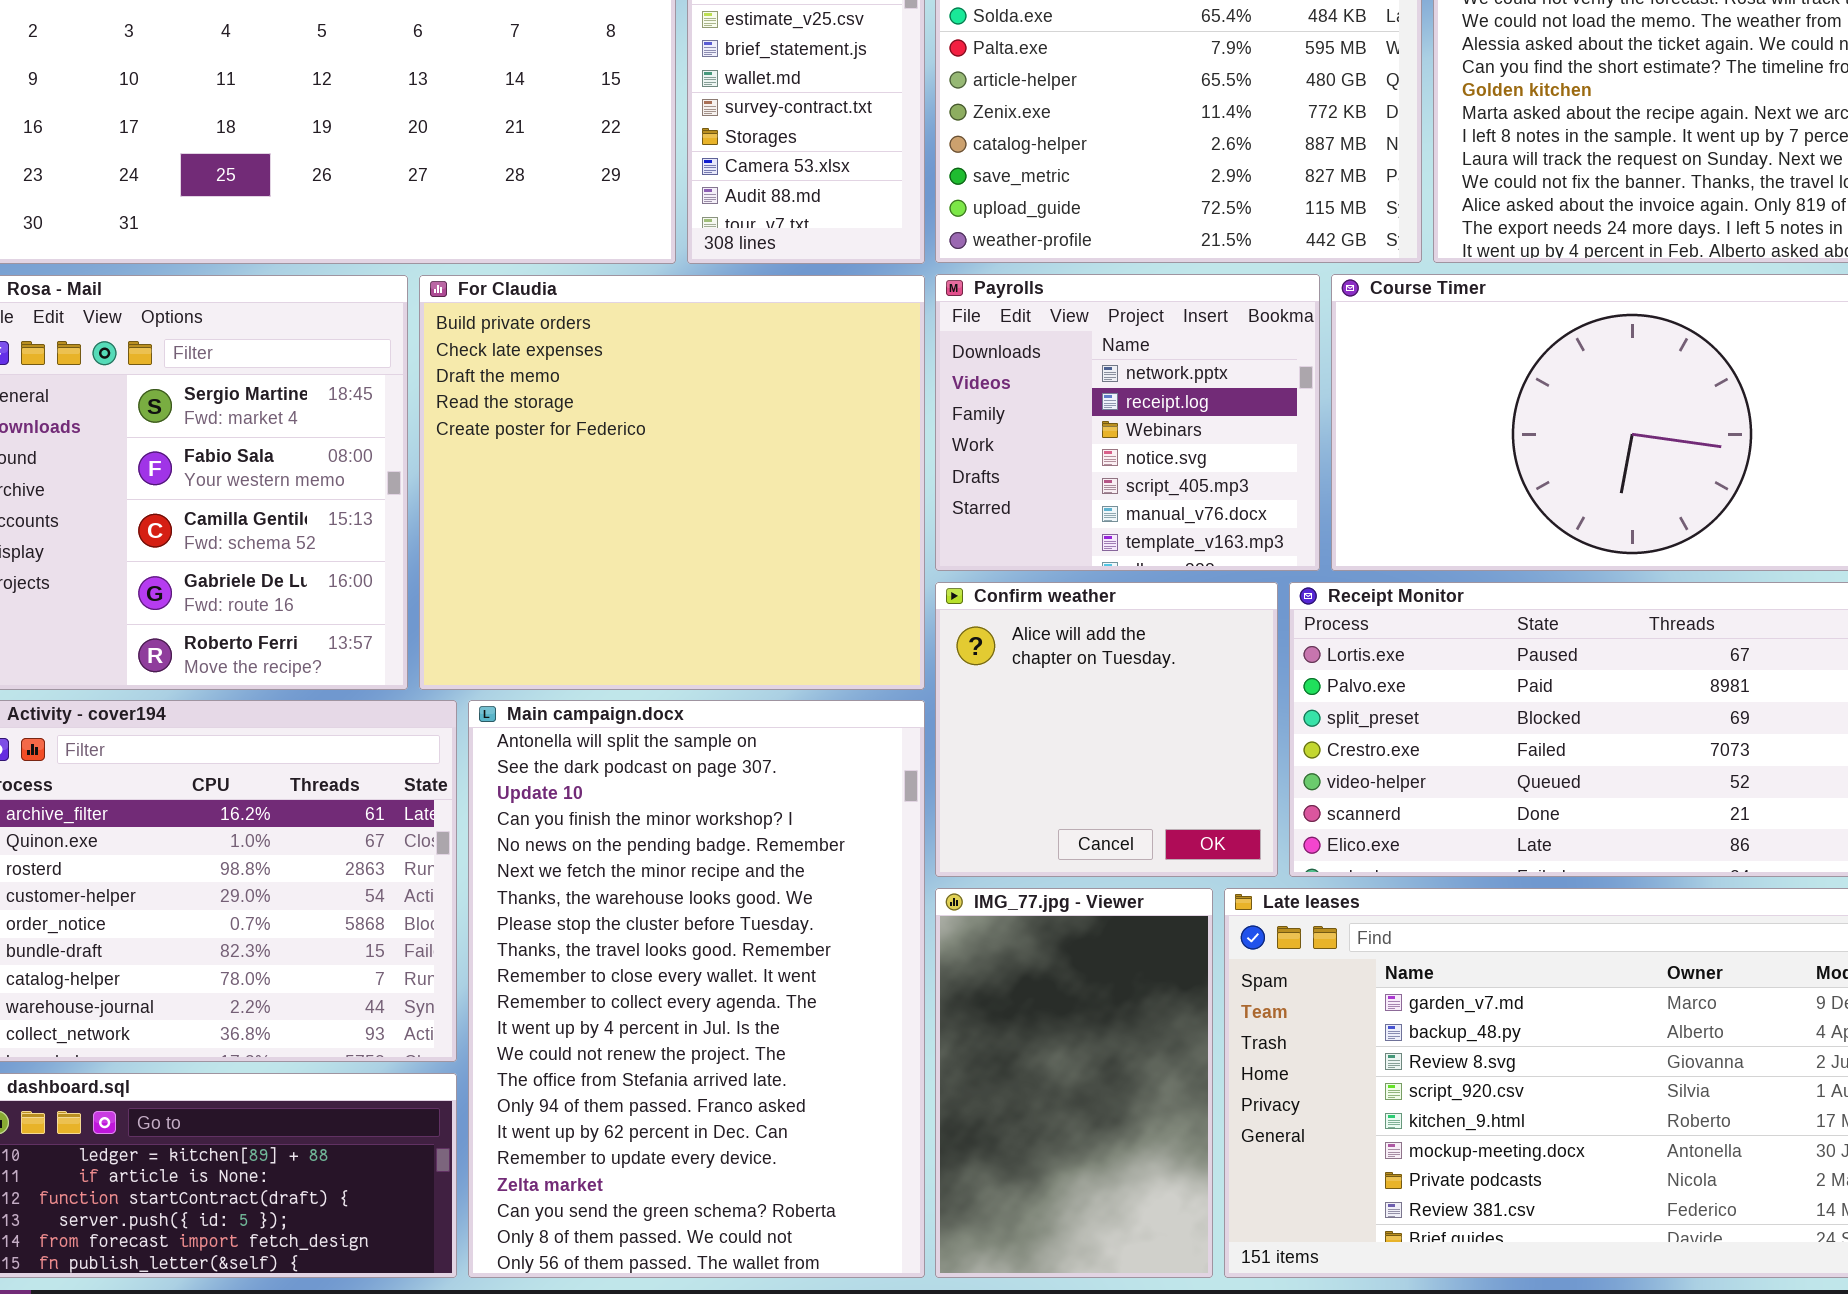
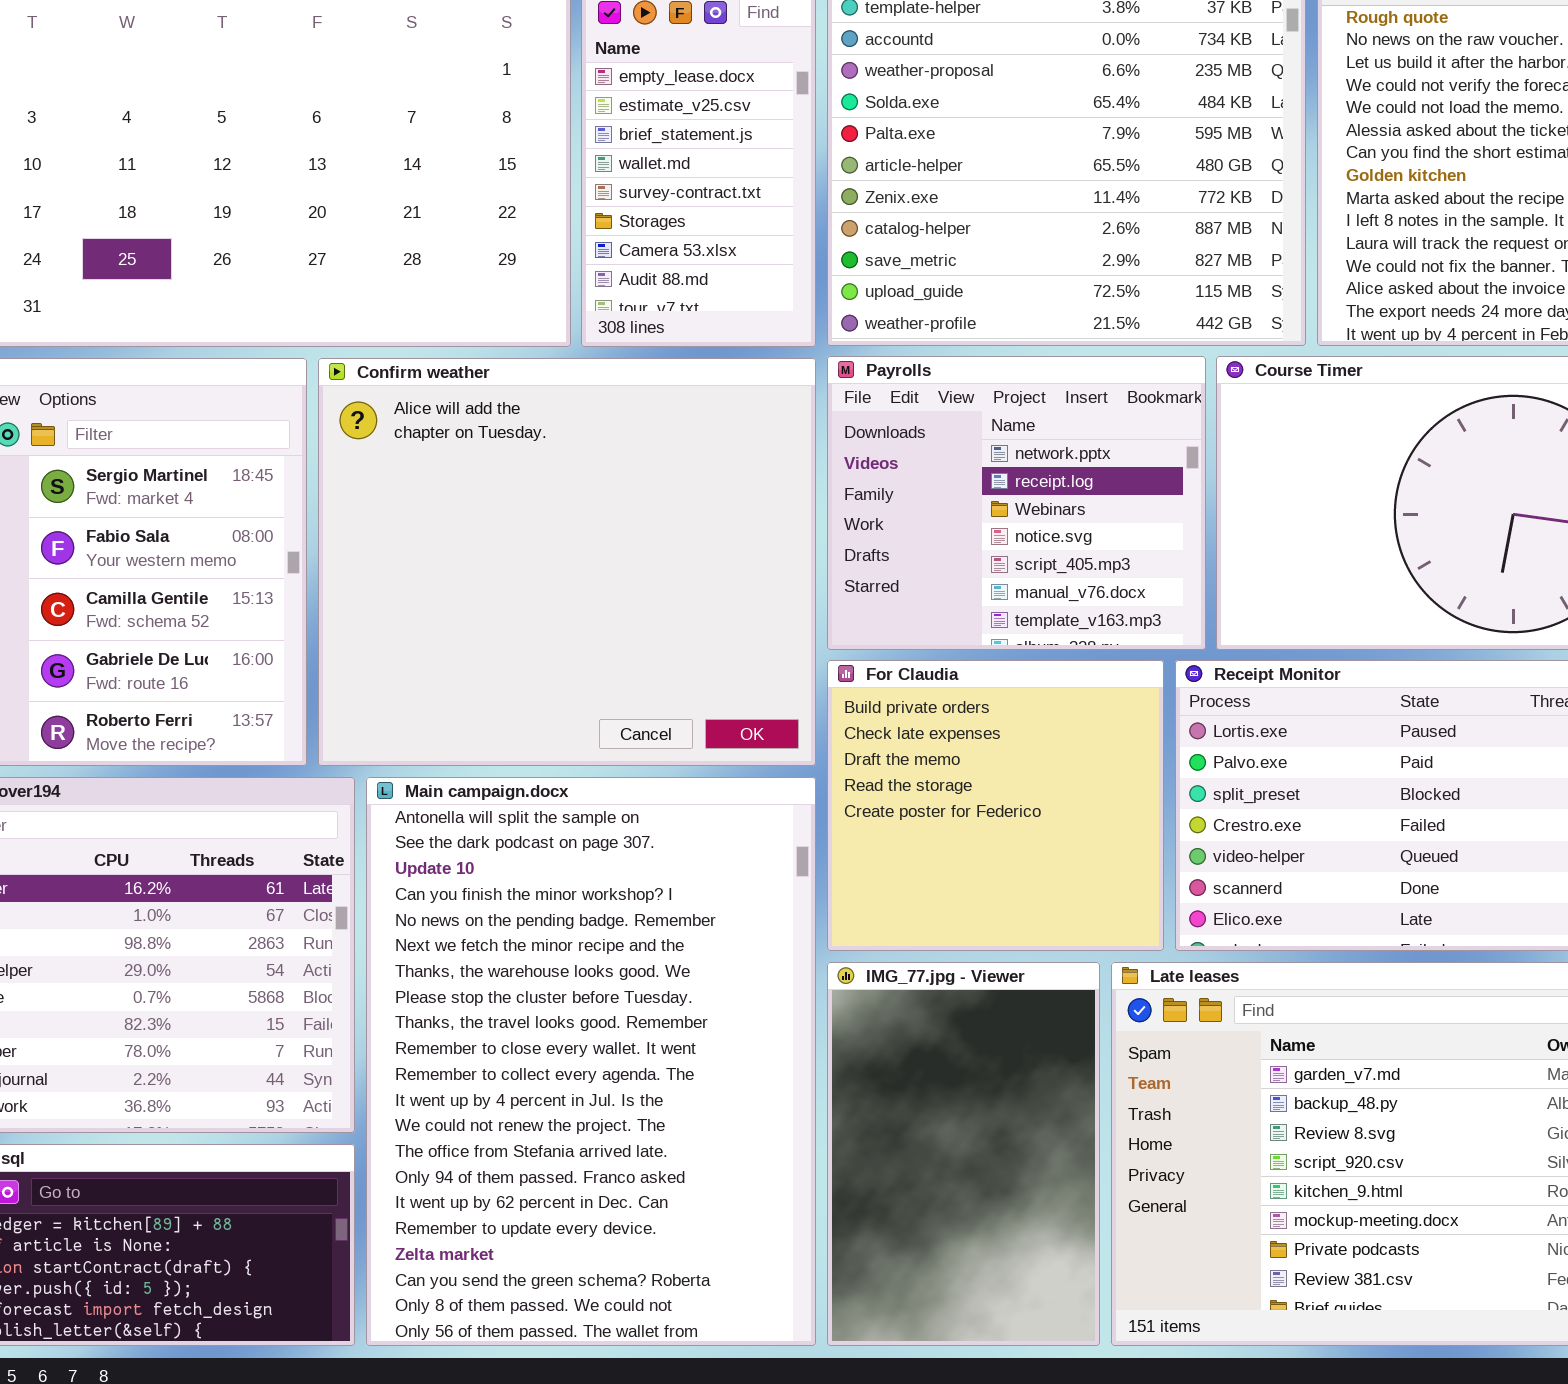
For Claudia: [419,275,925,690] -> [827,660,1164,951], moved, resized
Confirm weather: [935,582,1278,877] -> [318,358,816,766], moved, resized

